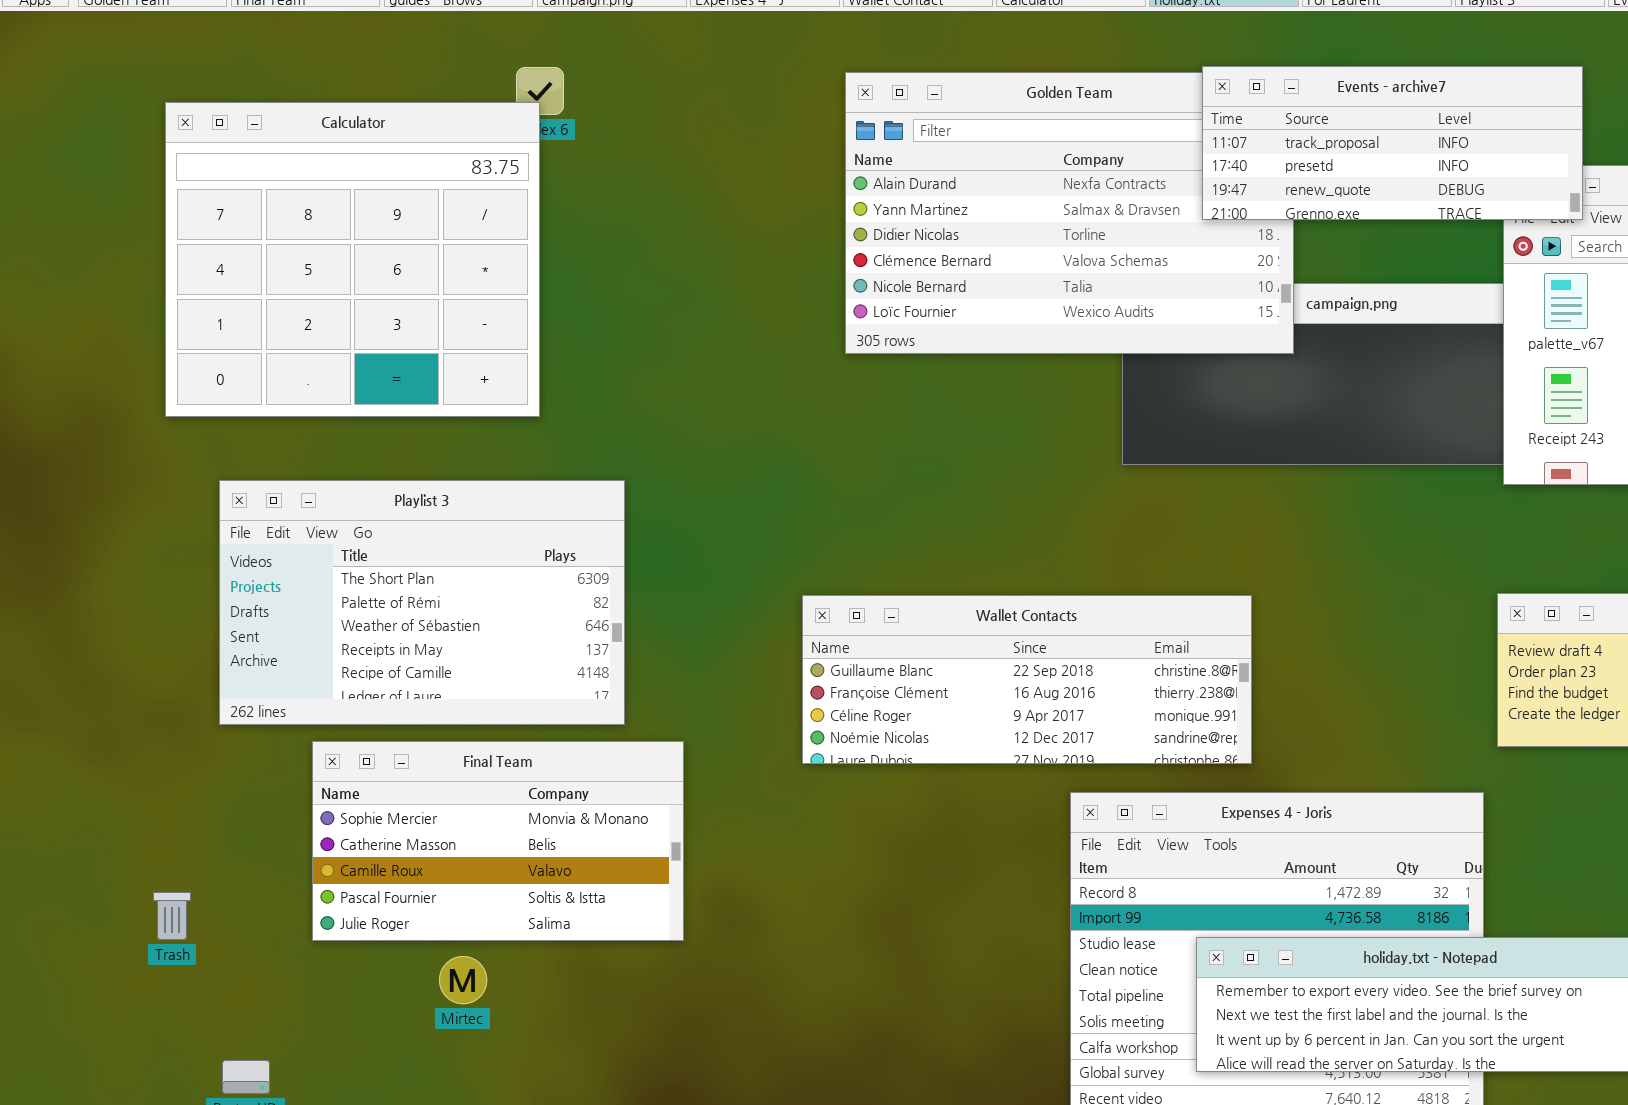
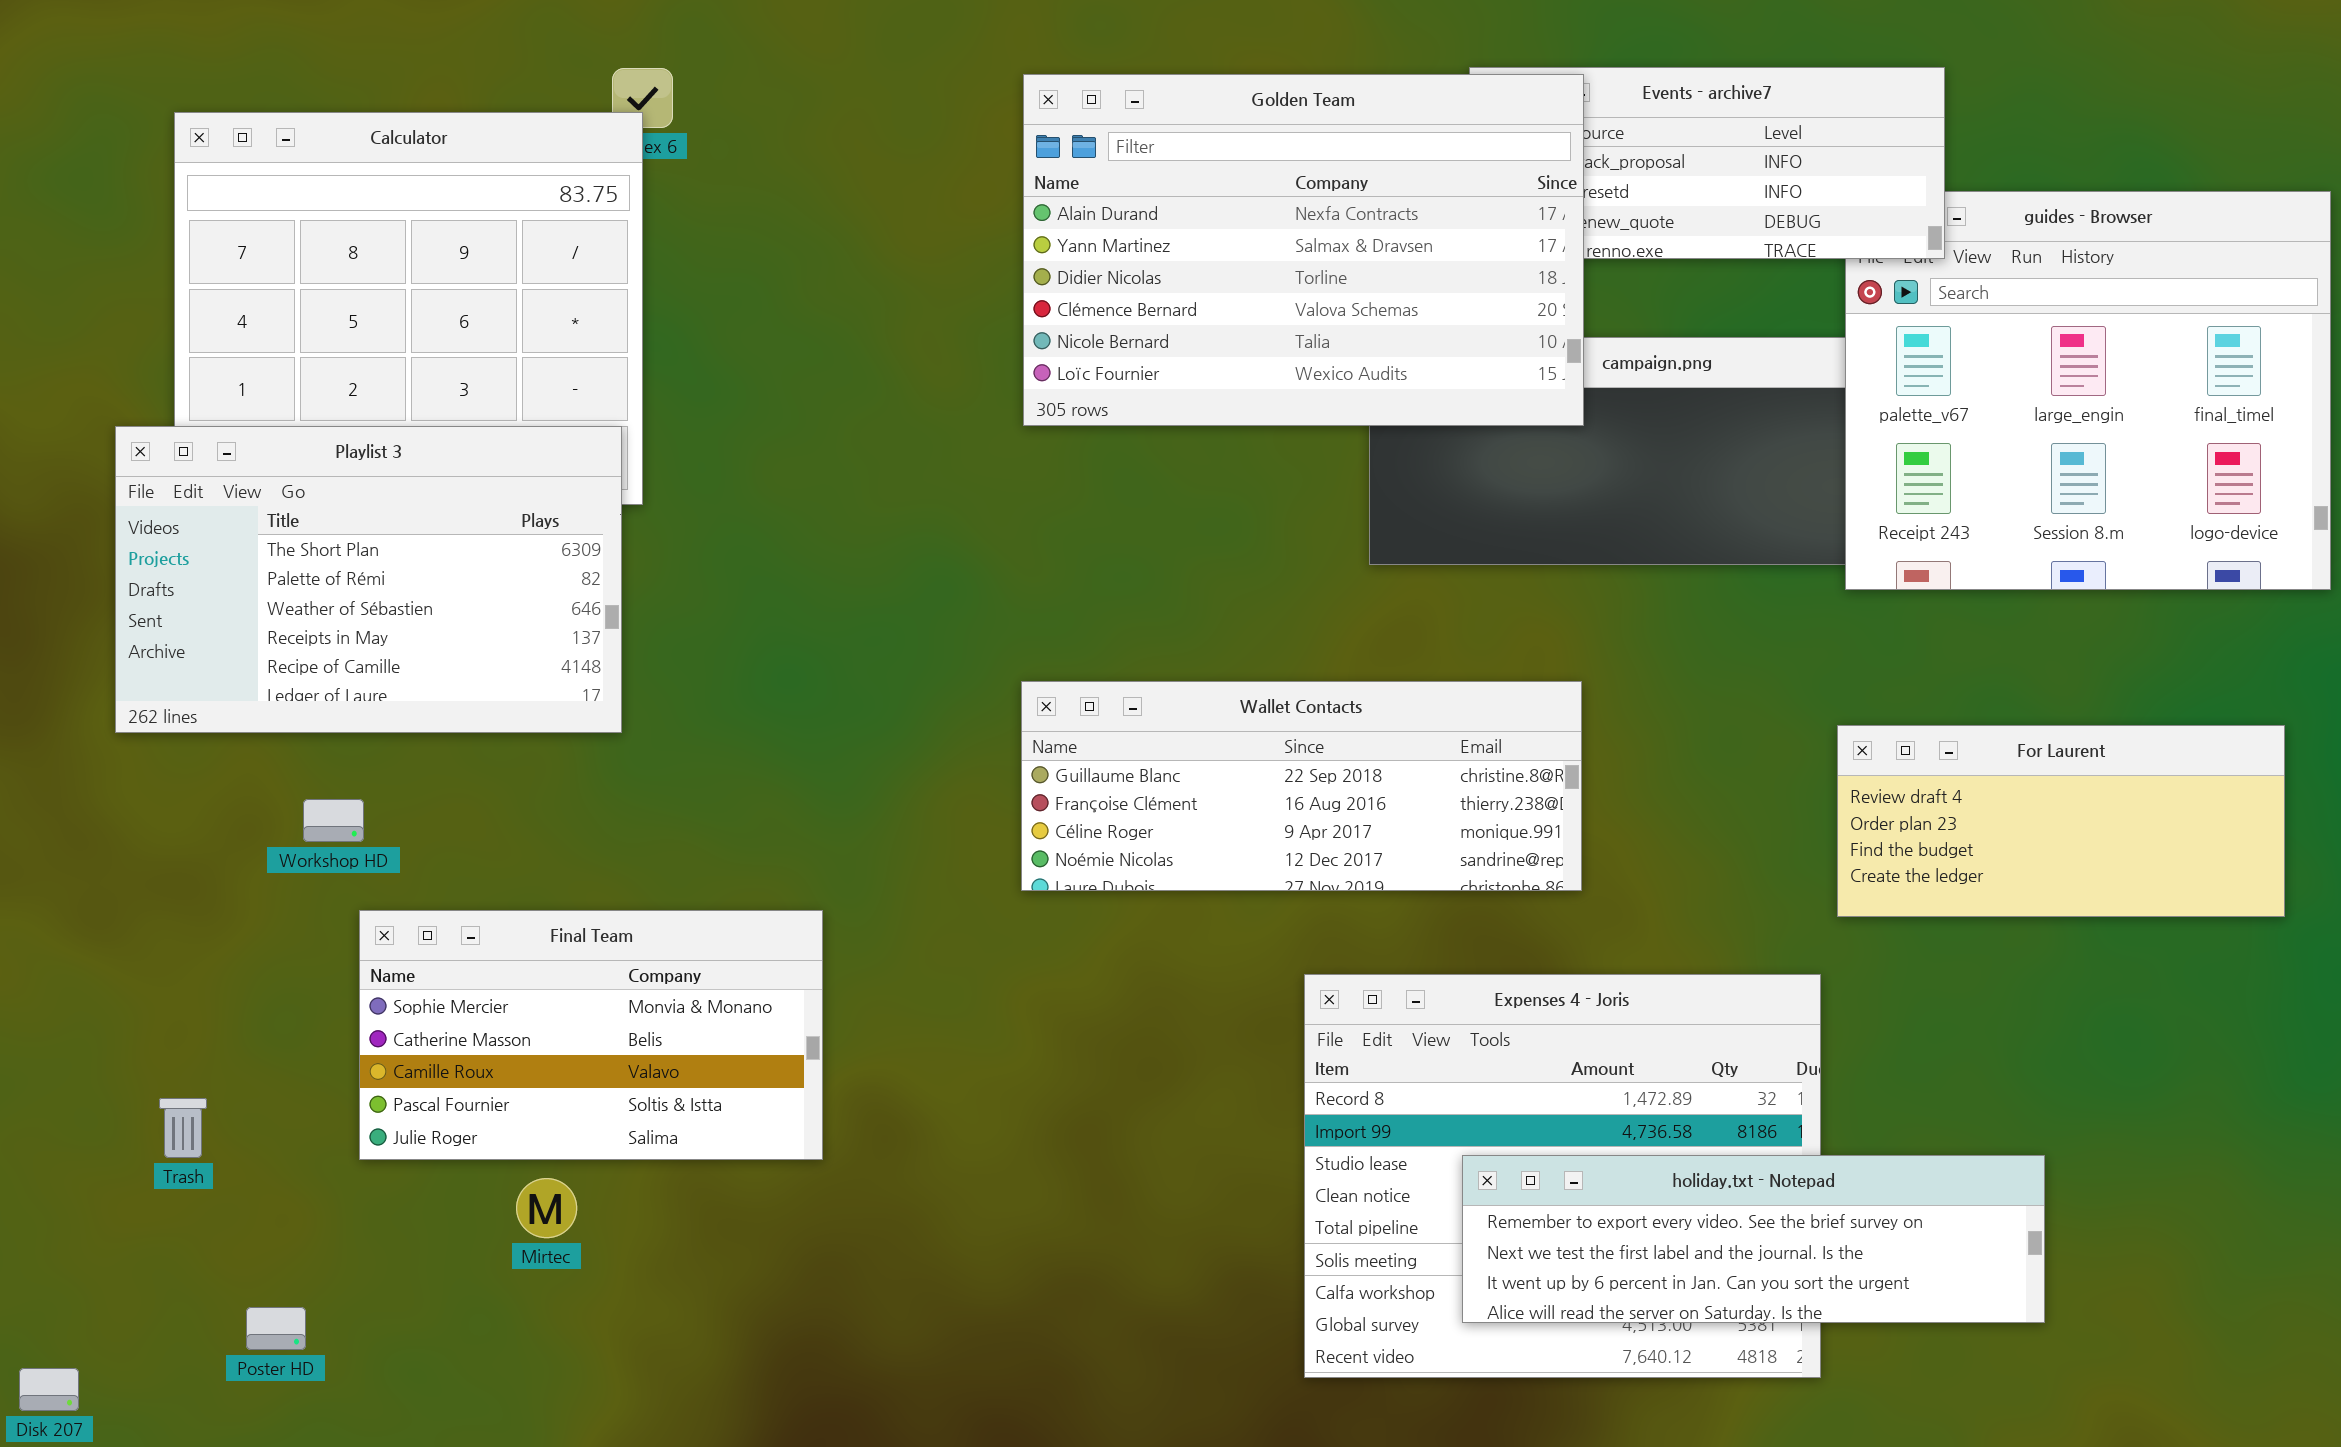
Golden Team: [845,72,1294,354] -> [1023,74,1584,426], raised
Playlist 3: [219,480,625,725] -> [115,426,622,733], moved
Wallet Contacts: [802,595,1252,764] -> [1021,681,1582,891], moved

